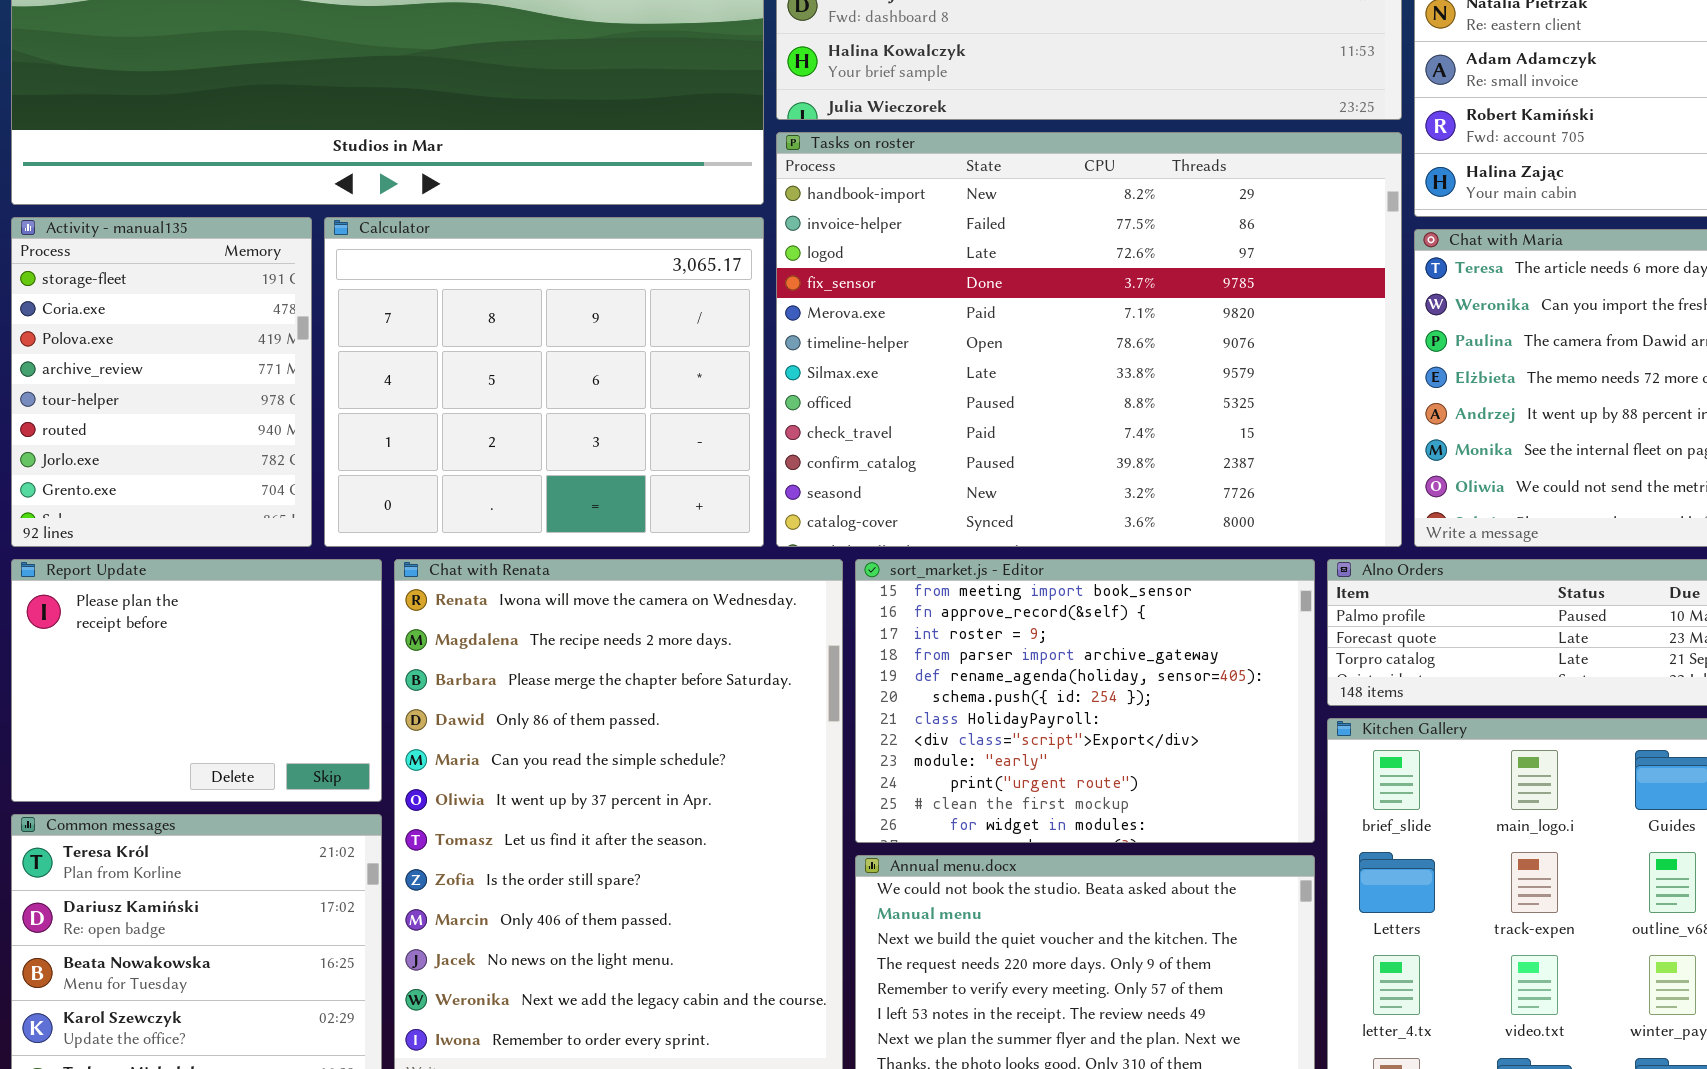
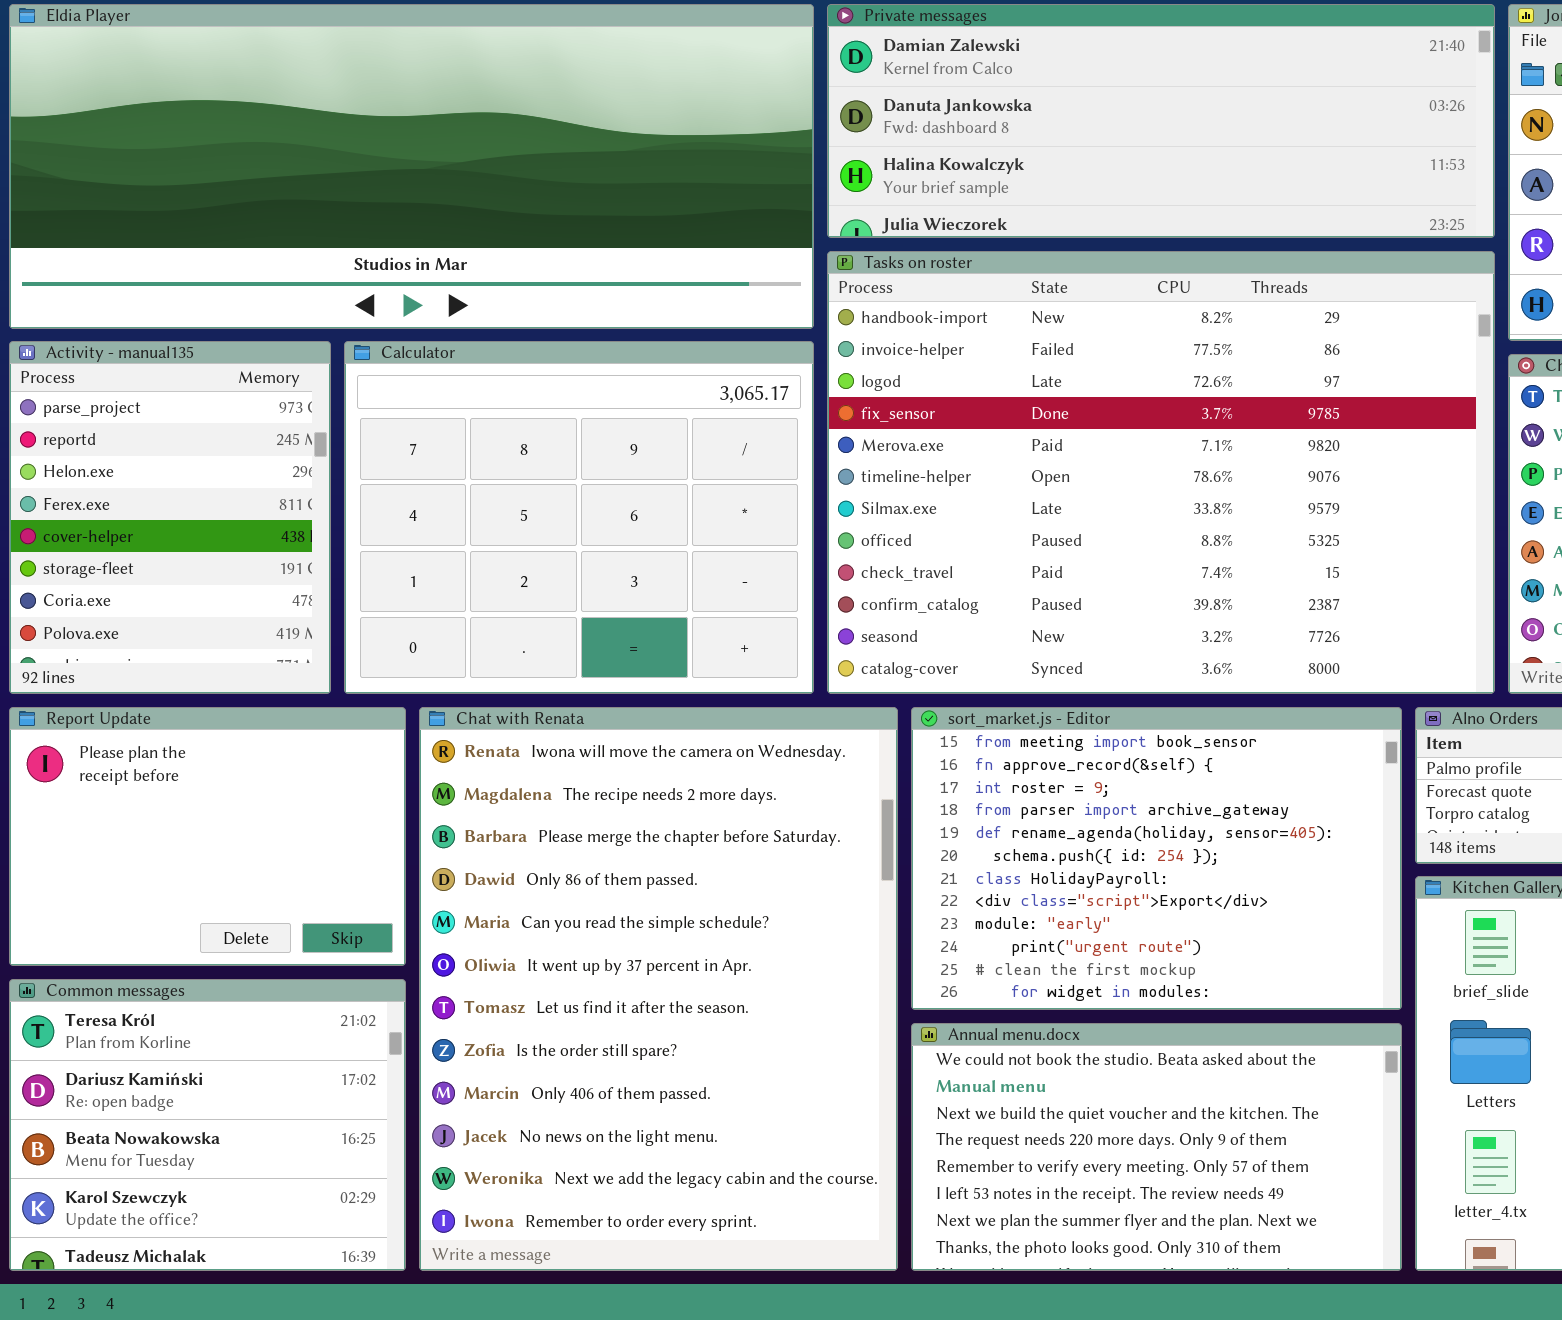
Activity - manual135: [11,217,312,547] -> [9,341,331,694], scrolled up 5 rows

